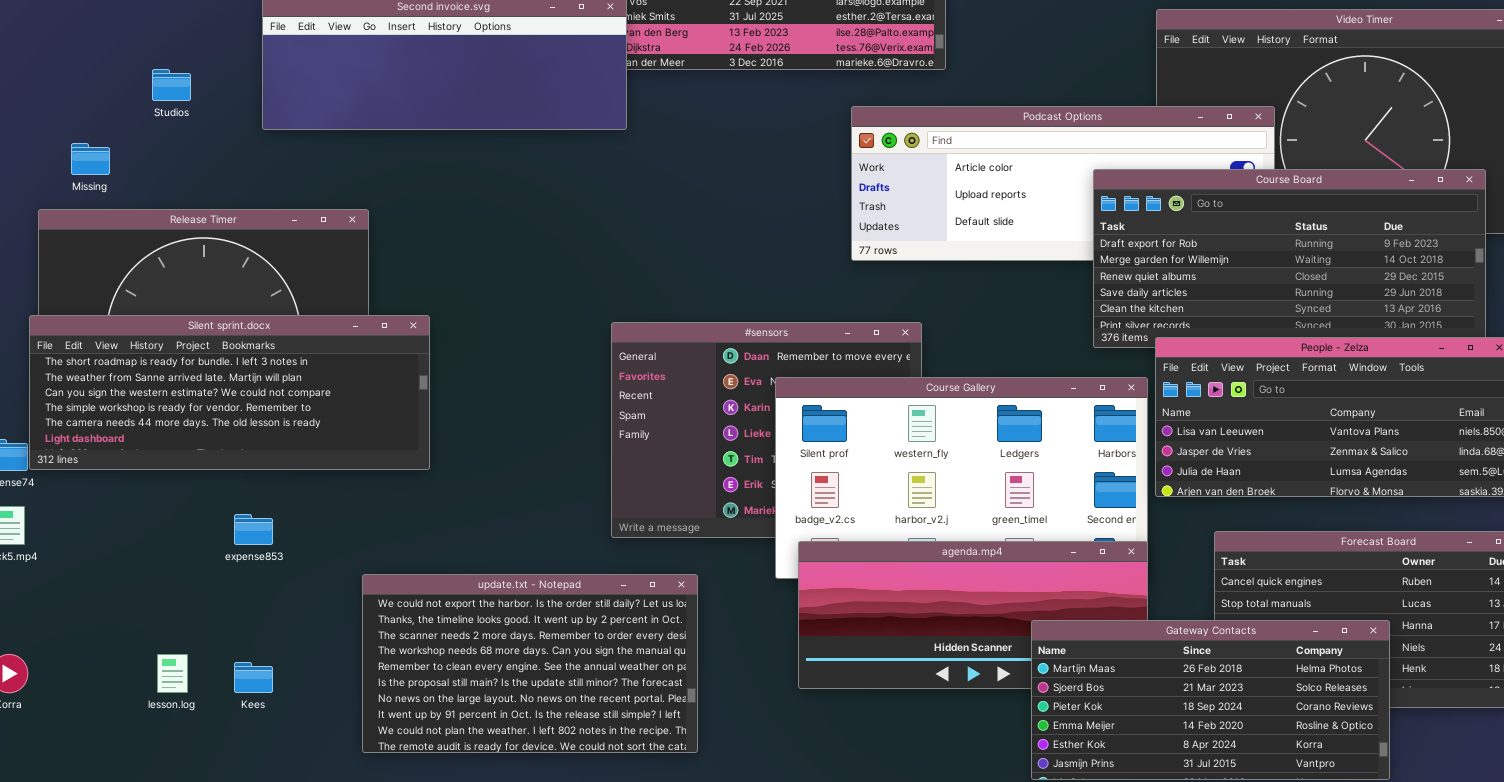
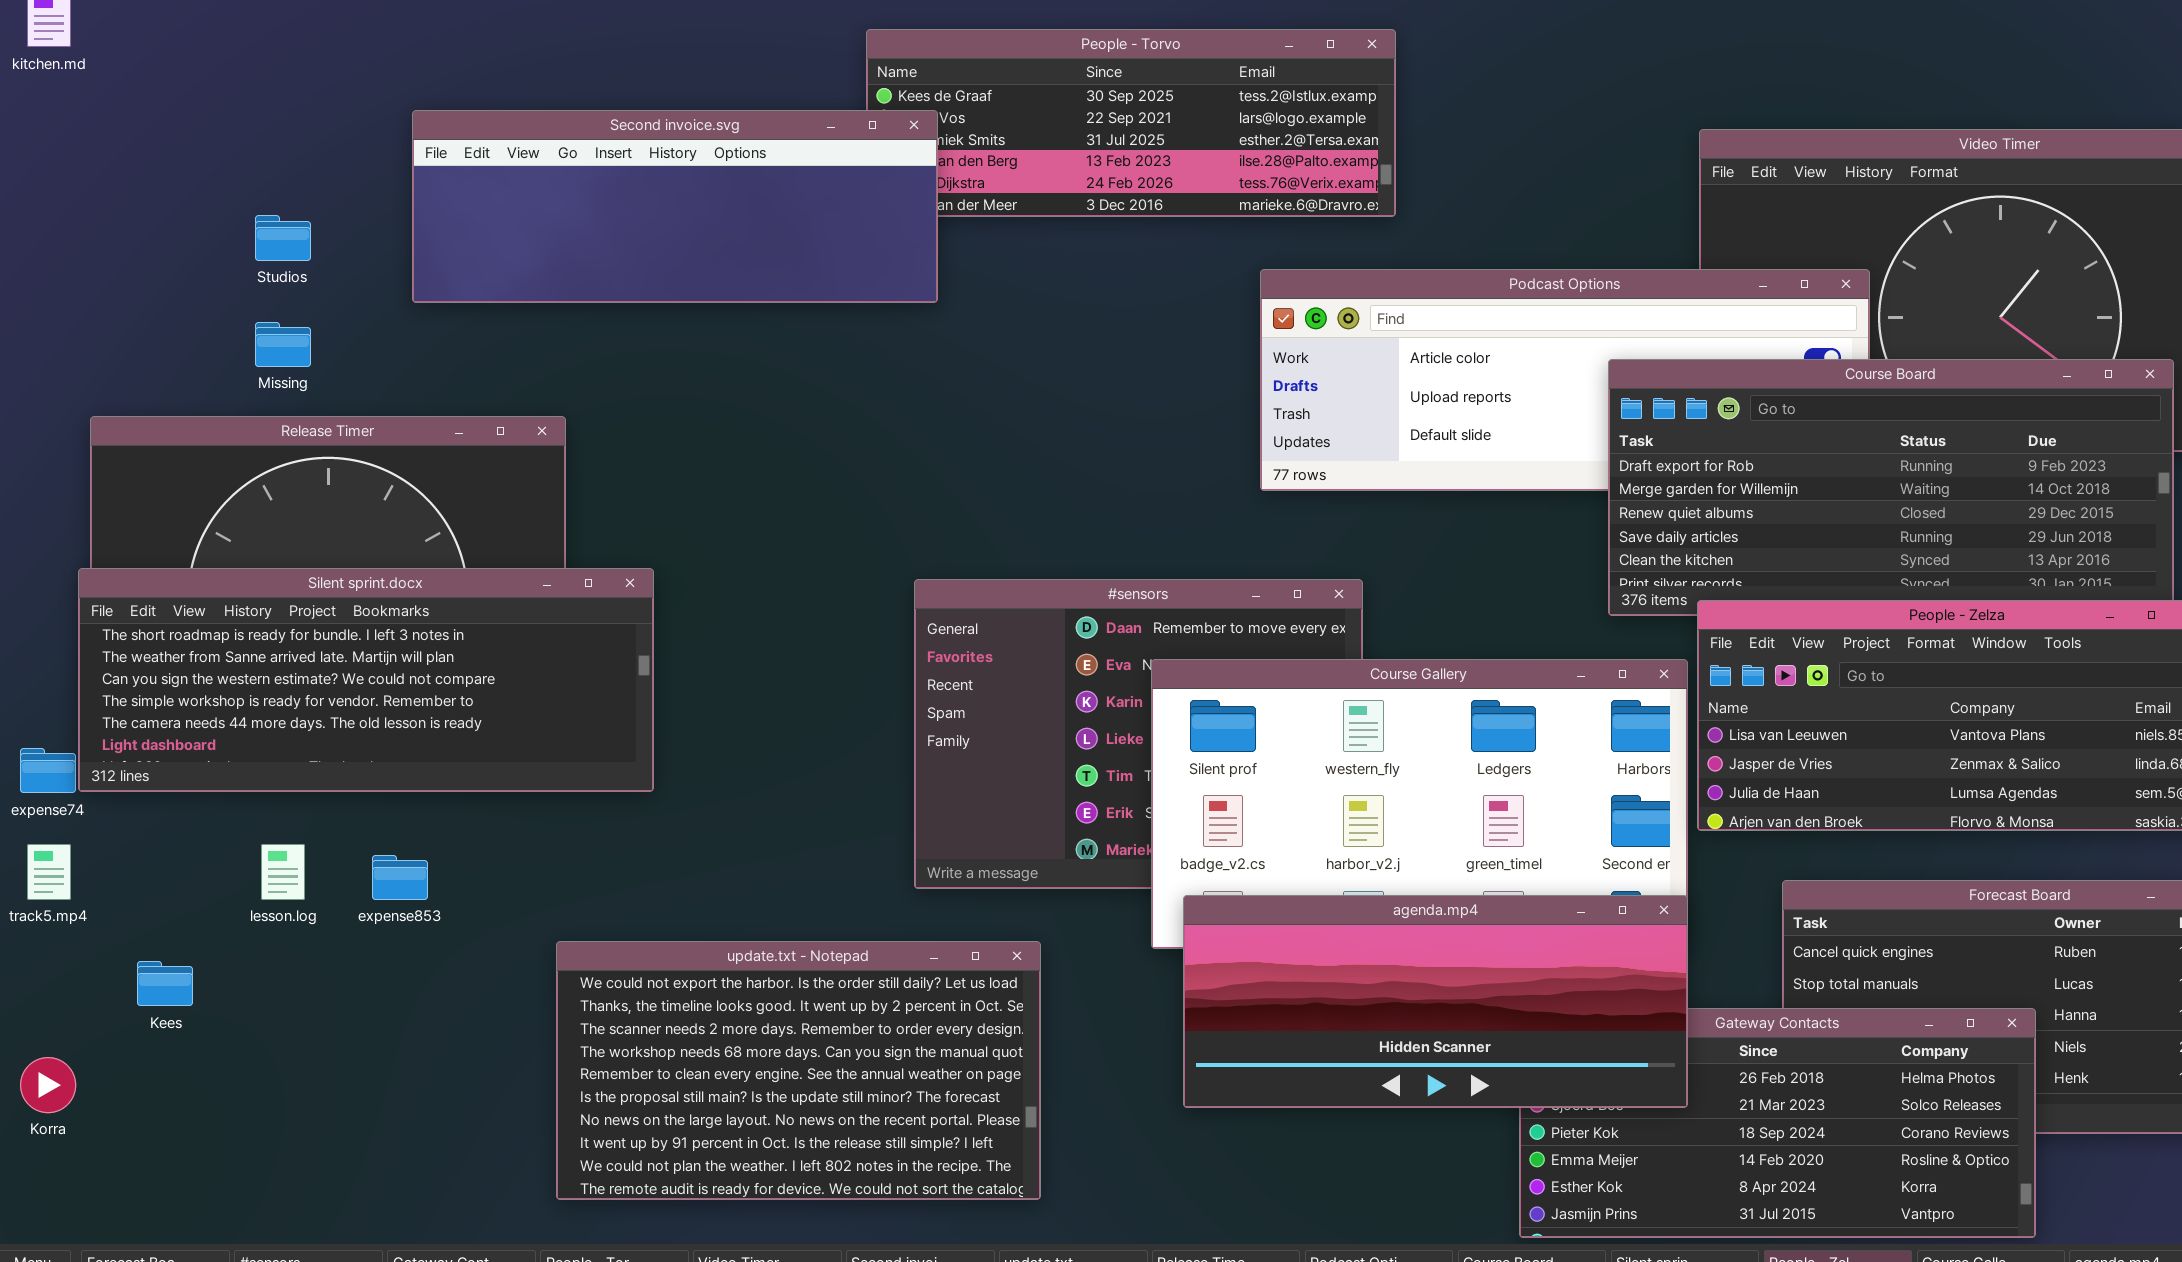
Missing: [71,143,110,175] -> [255,322,311,367], moved
agenda.mp4: [798,541,1148,689] -> [1183,895,1688,1108], raised
lesson.log: [157,654,188,693] -> [261,844,305,900], moved
Kees: [234,662,273,693] -> [137,961,193,1006], moved

